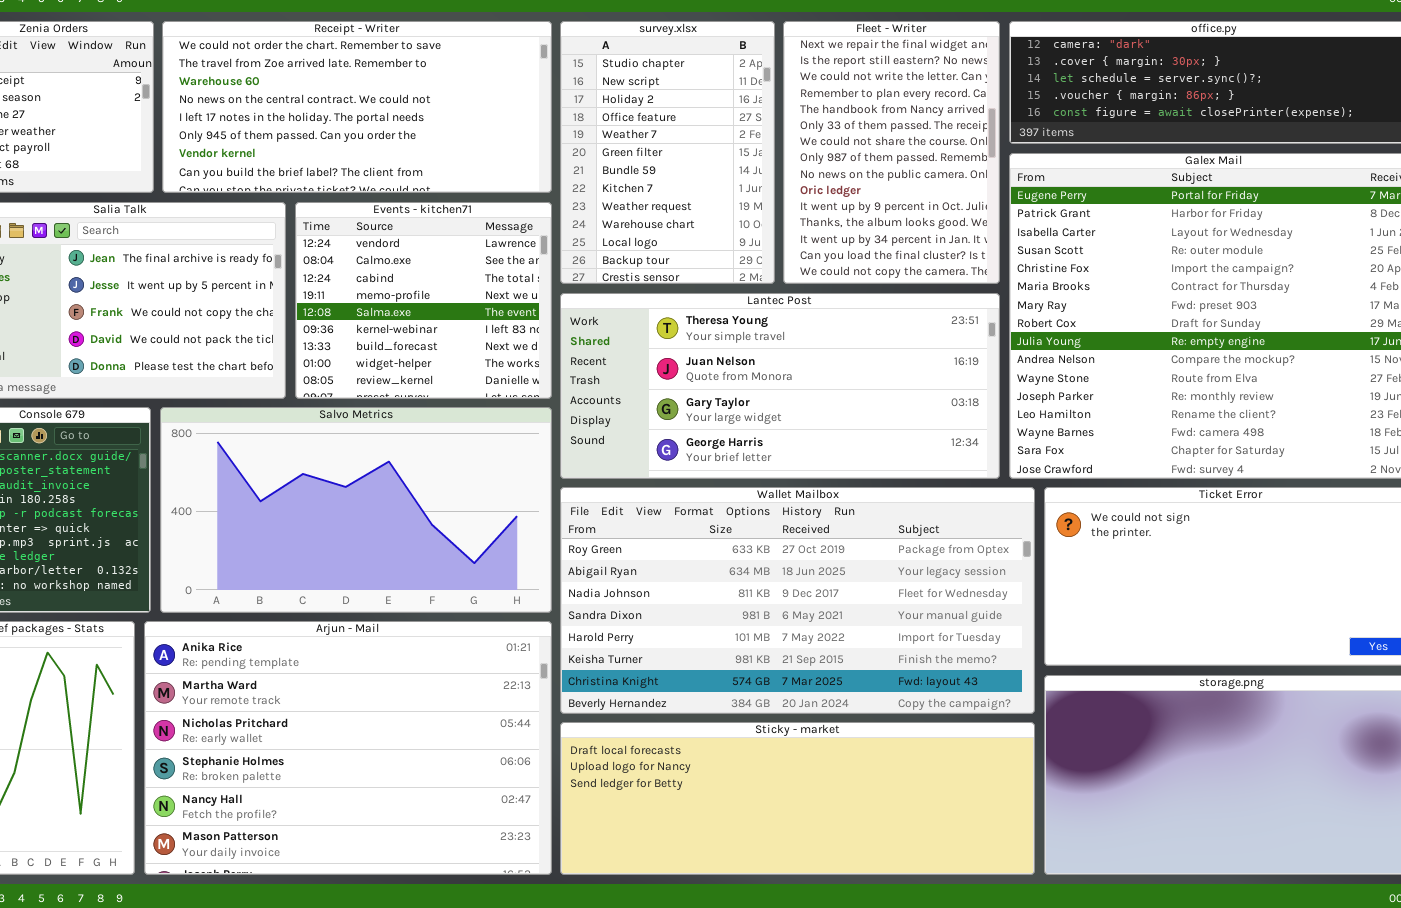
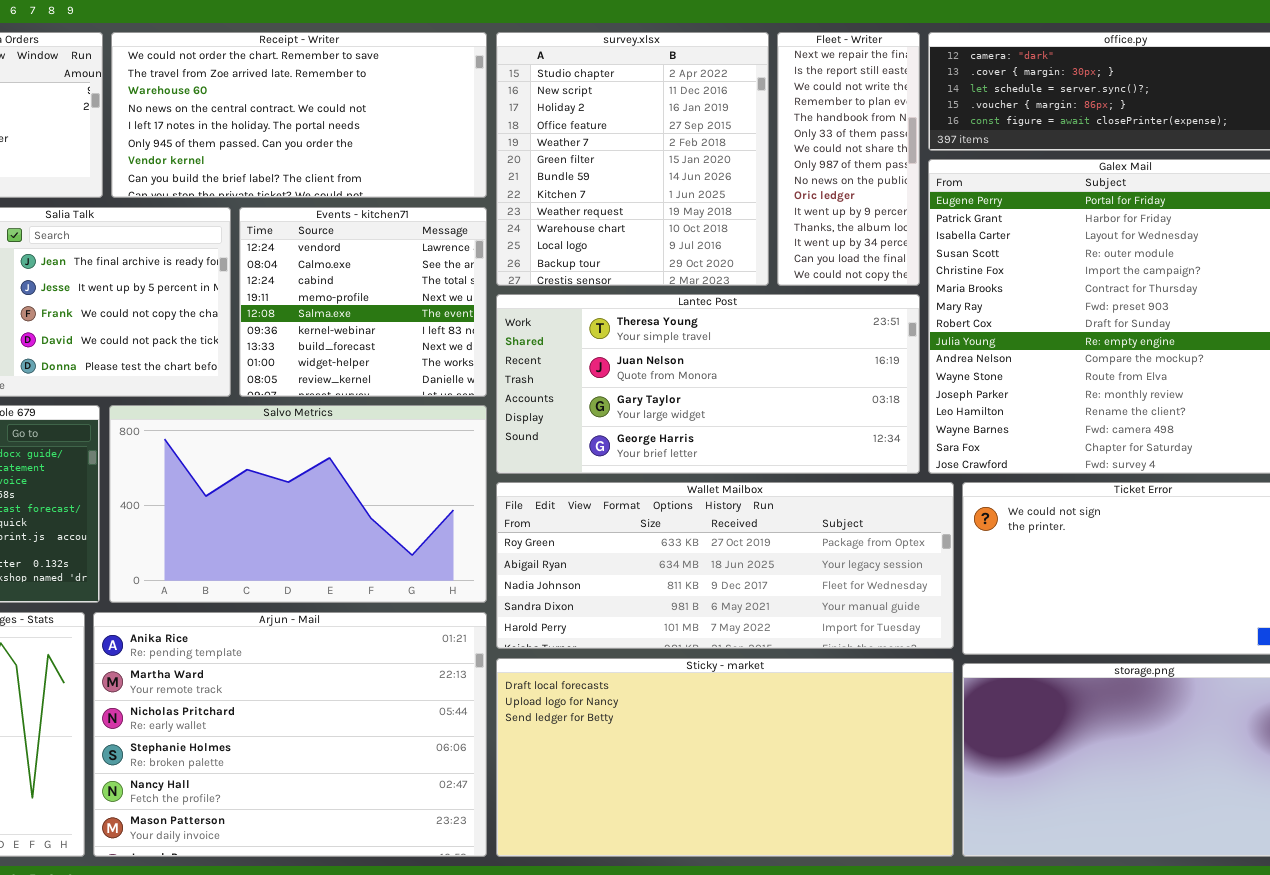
survey.xlsx: [560,21,775,284] -> [496,32,769,286], resized
Fleet - Writer: [783,21,1000,284] -> [777,32,920,286], resized
Wallet Mailbox: [560,487,1035,714] -> [496,482,954,649], resized
Sticky - market: [560,722,1035,875] -> [496,658,954,857], resized

